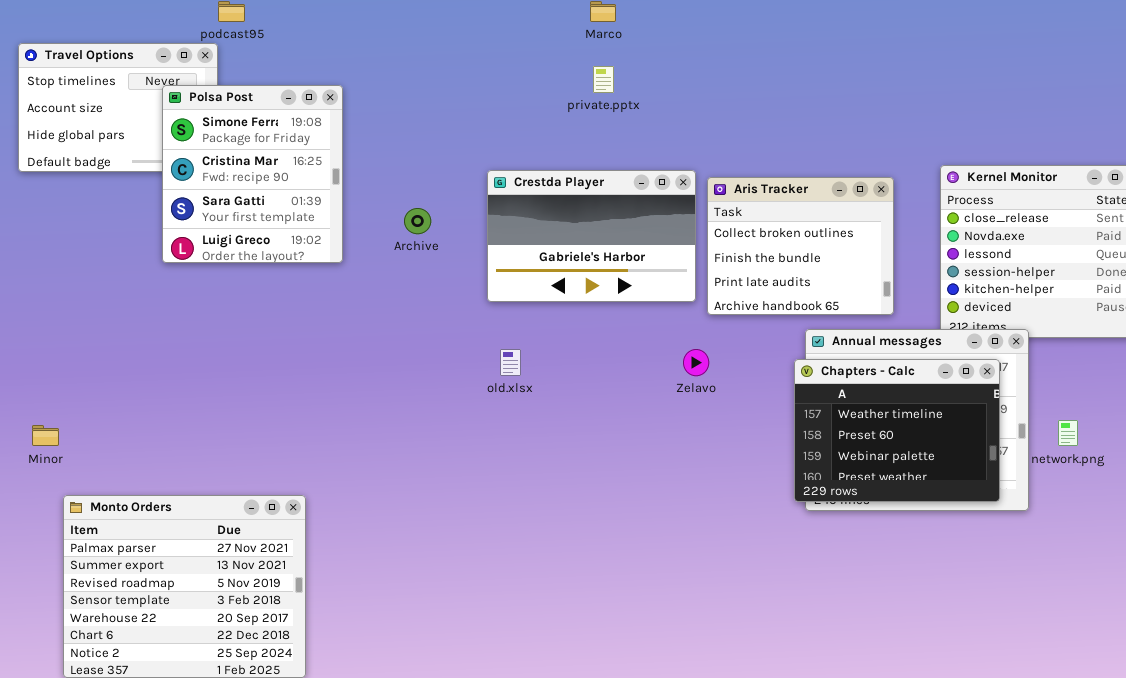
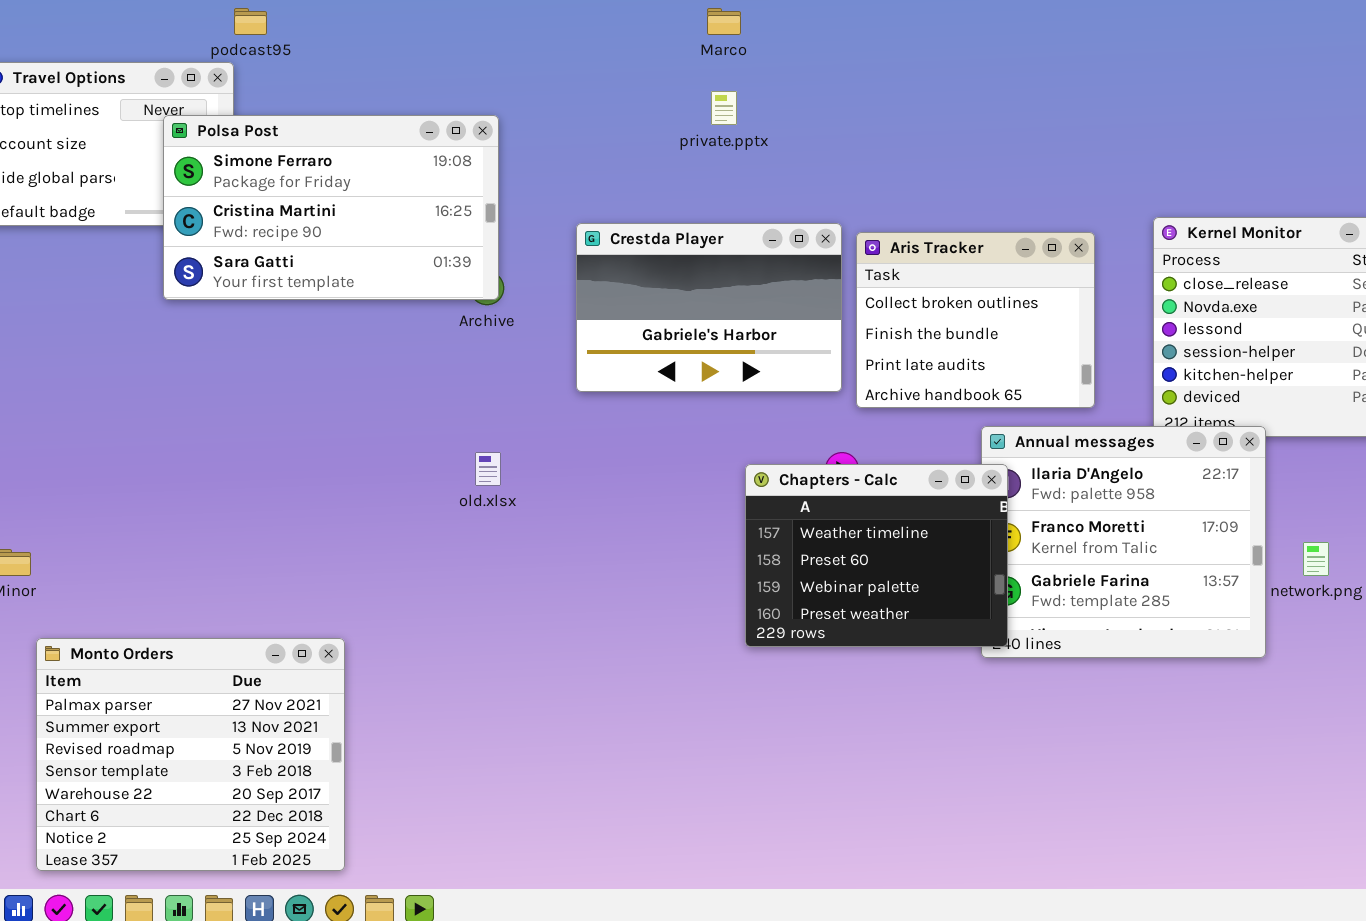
Polsa Post: [162,85,343,263] -> [163,115,499,300], resized
old.xlsx: [500,349,521,376] -> [475,452,501,486], moved
Chapters - Calc: [794,359,1000,502] -> [745,464,1008,647], moved

